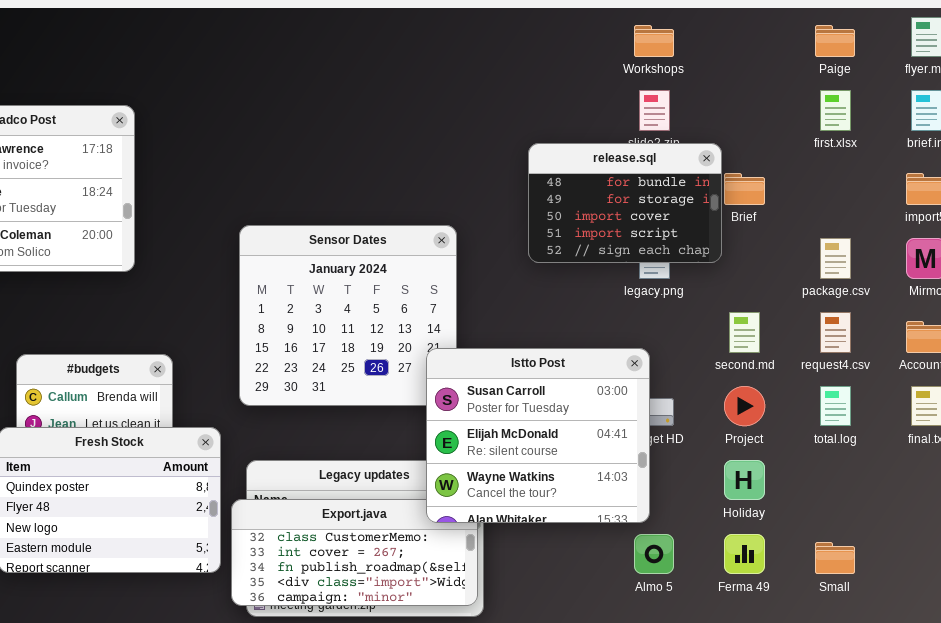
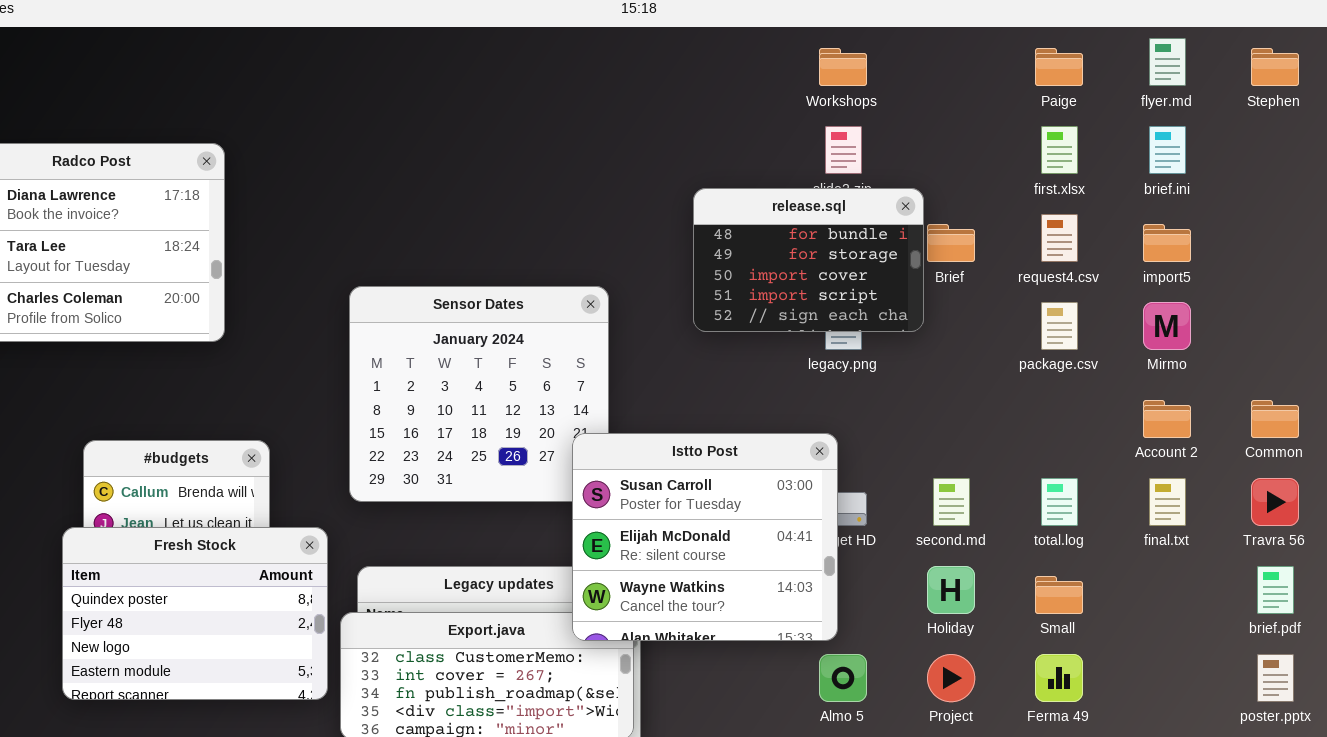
second.md: [729,312,760,353] -> [933,478,970,526], moved
request4.csv: [820,312,851,353] -> [1041,214,1078,262], moved
Project: [724,386,765,426] -> [927,654,975,702], moved
Ferma 49: [724,534,765,574] -> [1035,654,1083,702], moved
Small: [815,542,855,574] -> [1035,576,1083,614], moved

